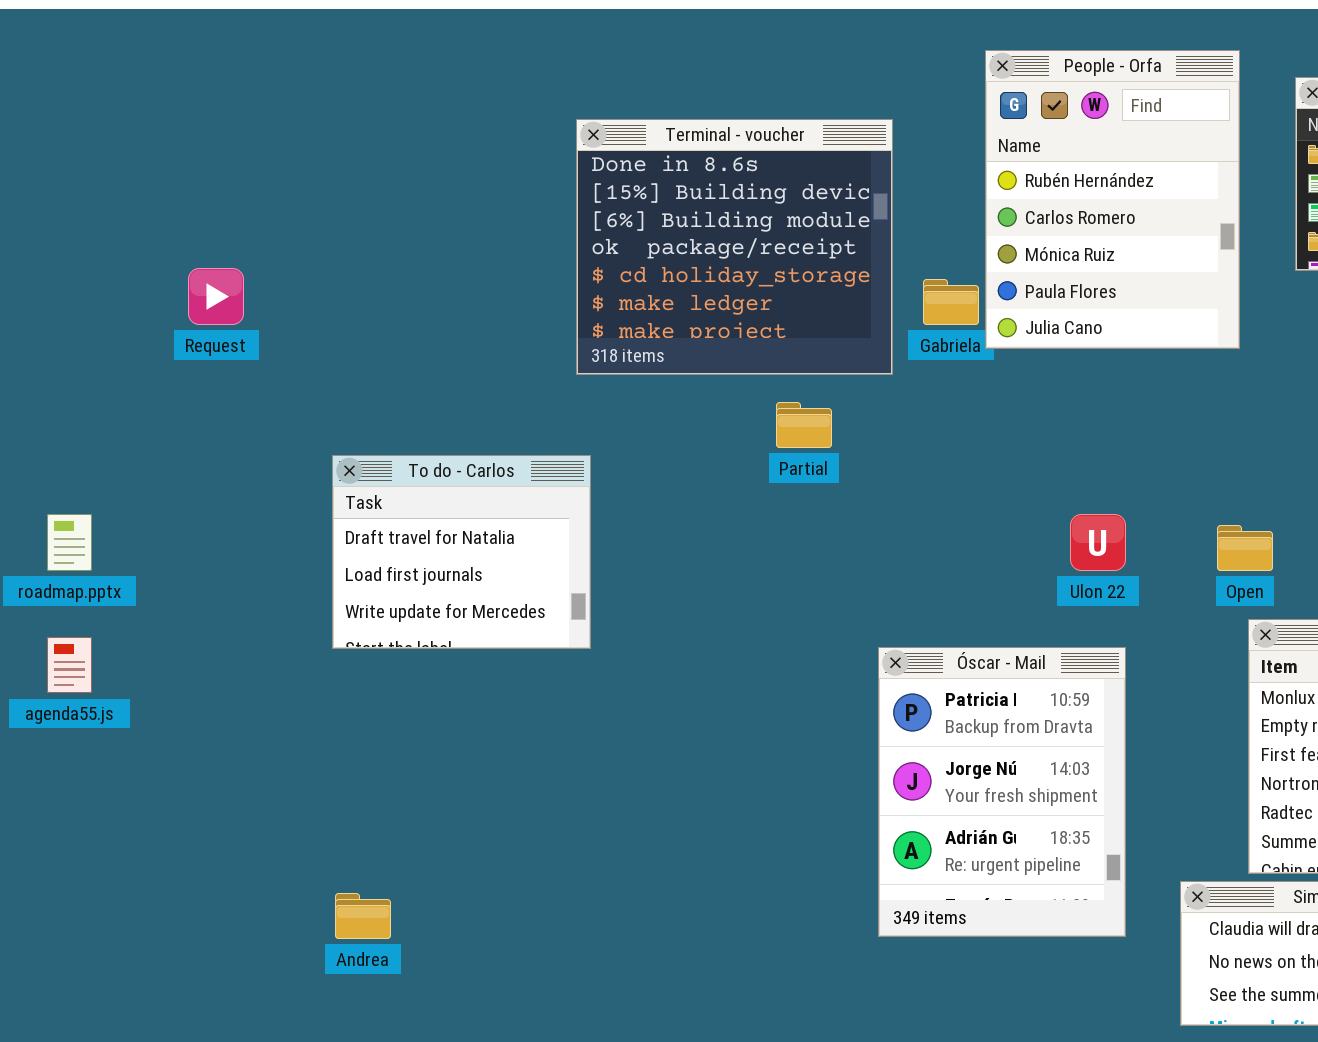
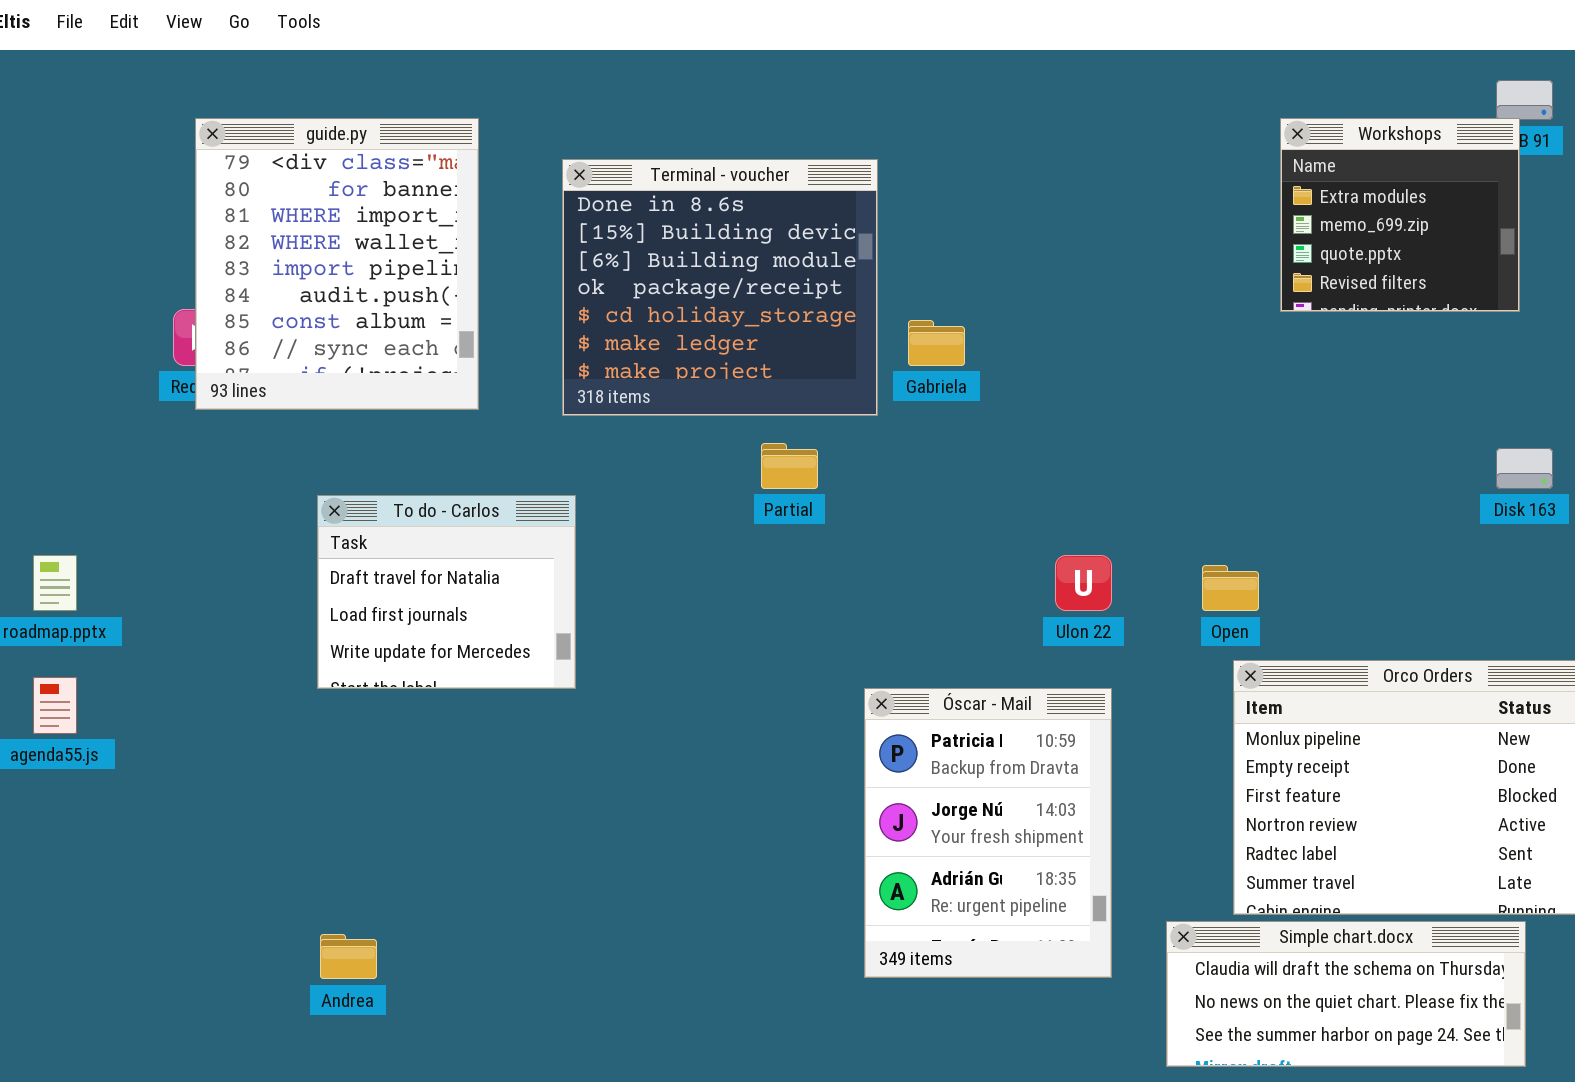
People - Orfa: [985,50,1240,349] -> none, closed
guide.py: none -> [195,118,479,410], opened

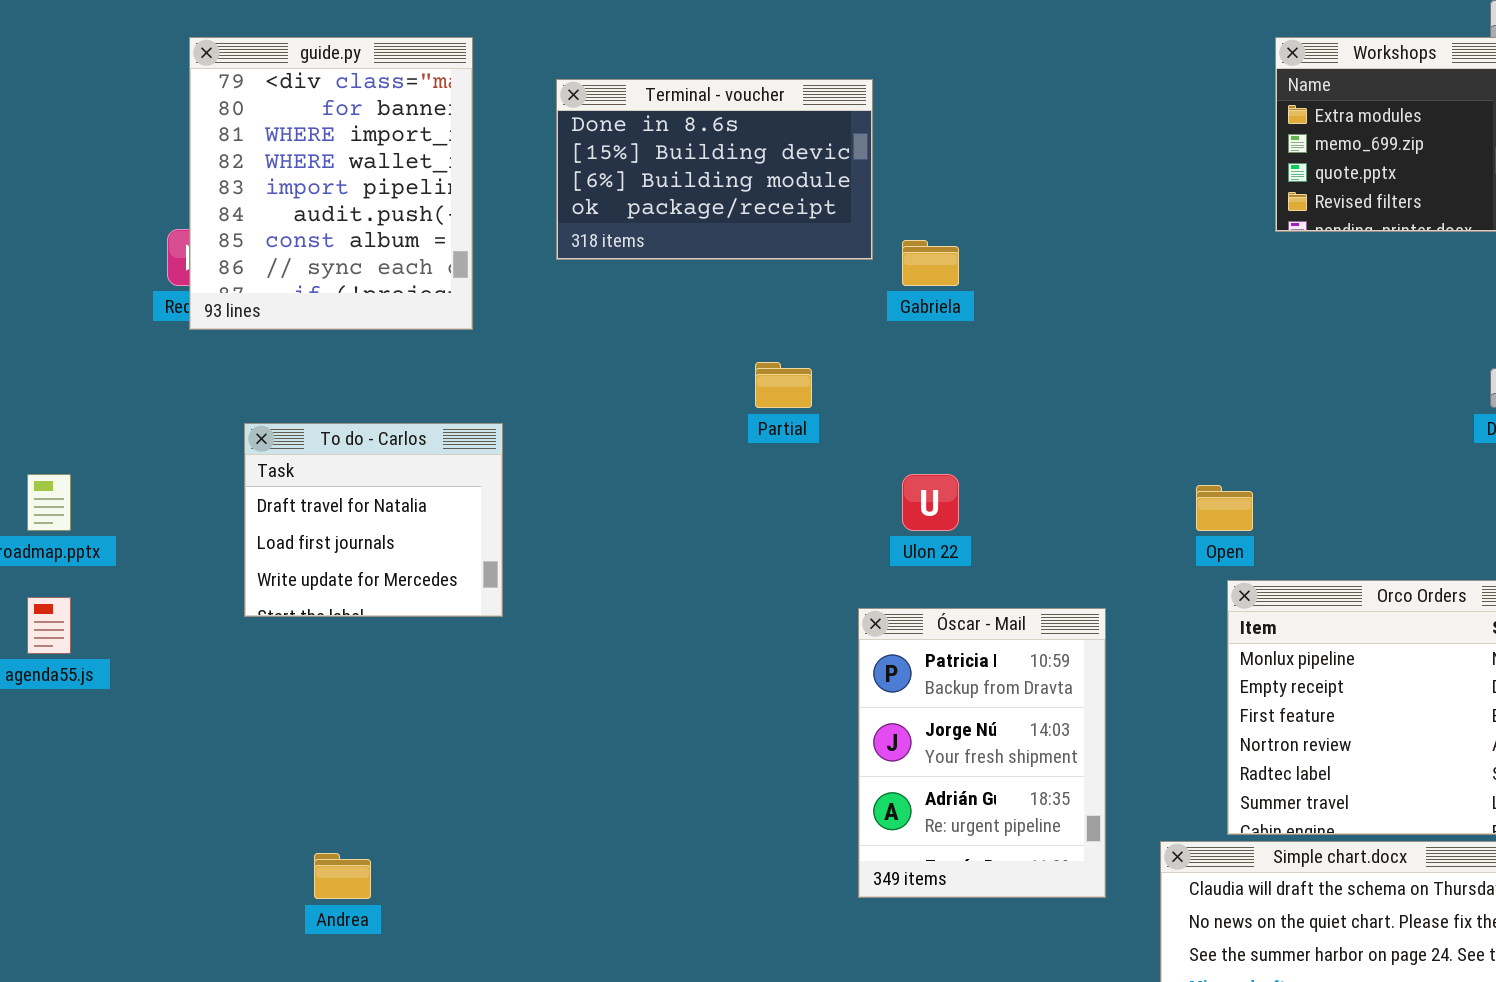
Terminal - voucher: [562,159,878,416] -> [556,79,873,260], resized
To do - Carlos: [317,495,576,689] -> [244,423,503,617], moved
Ulon 22: [1055,555,1112,611] -> [902,474,959,531], moved

